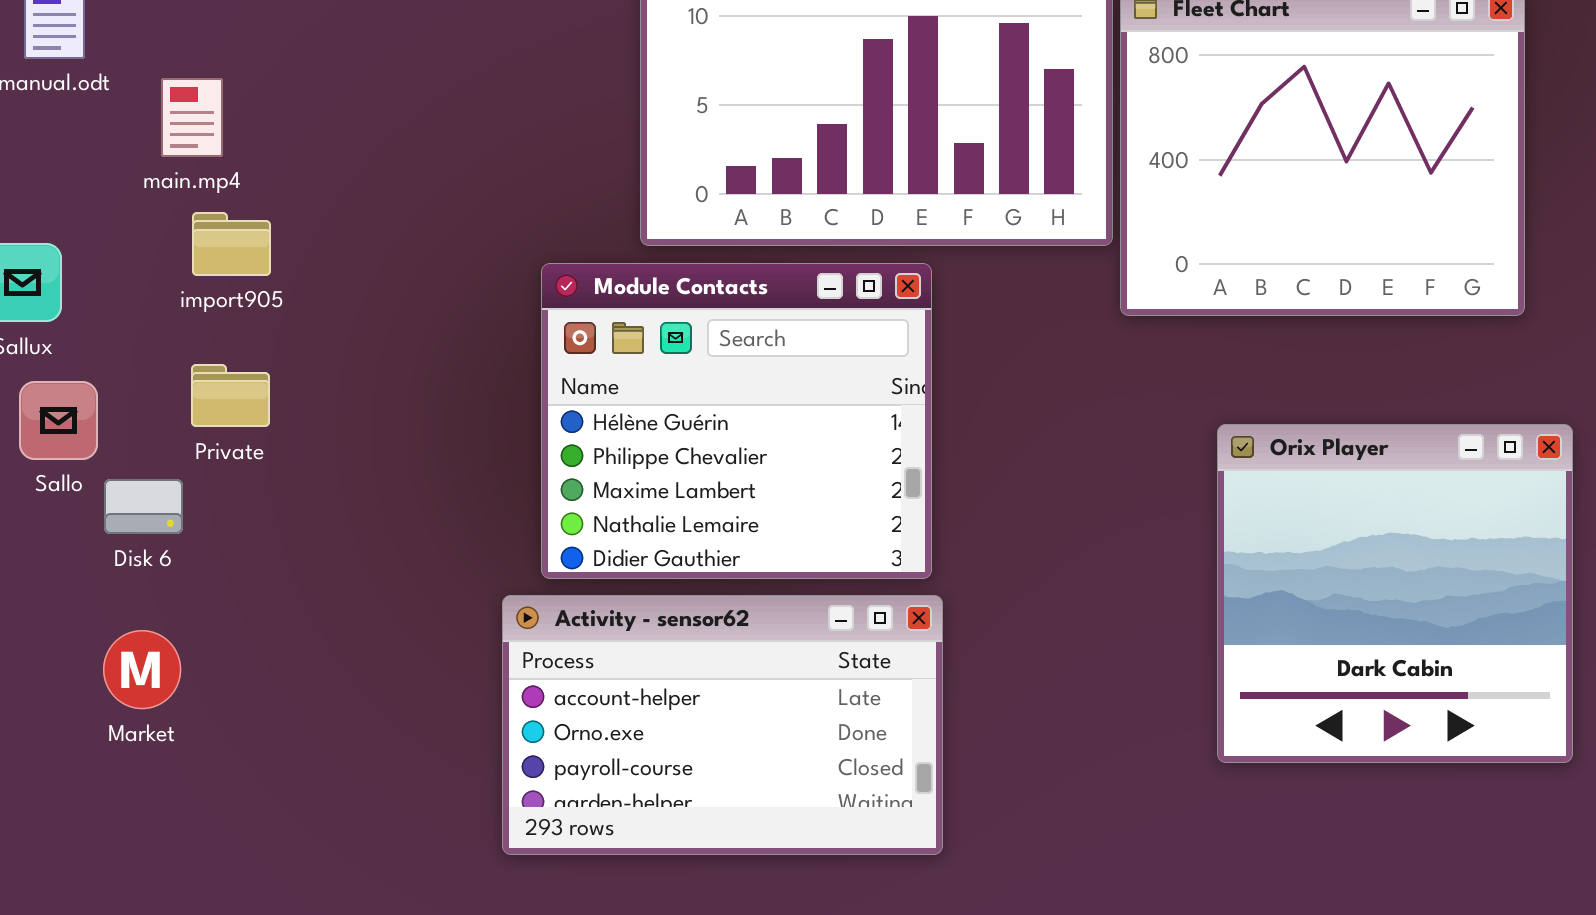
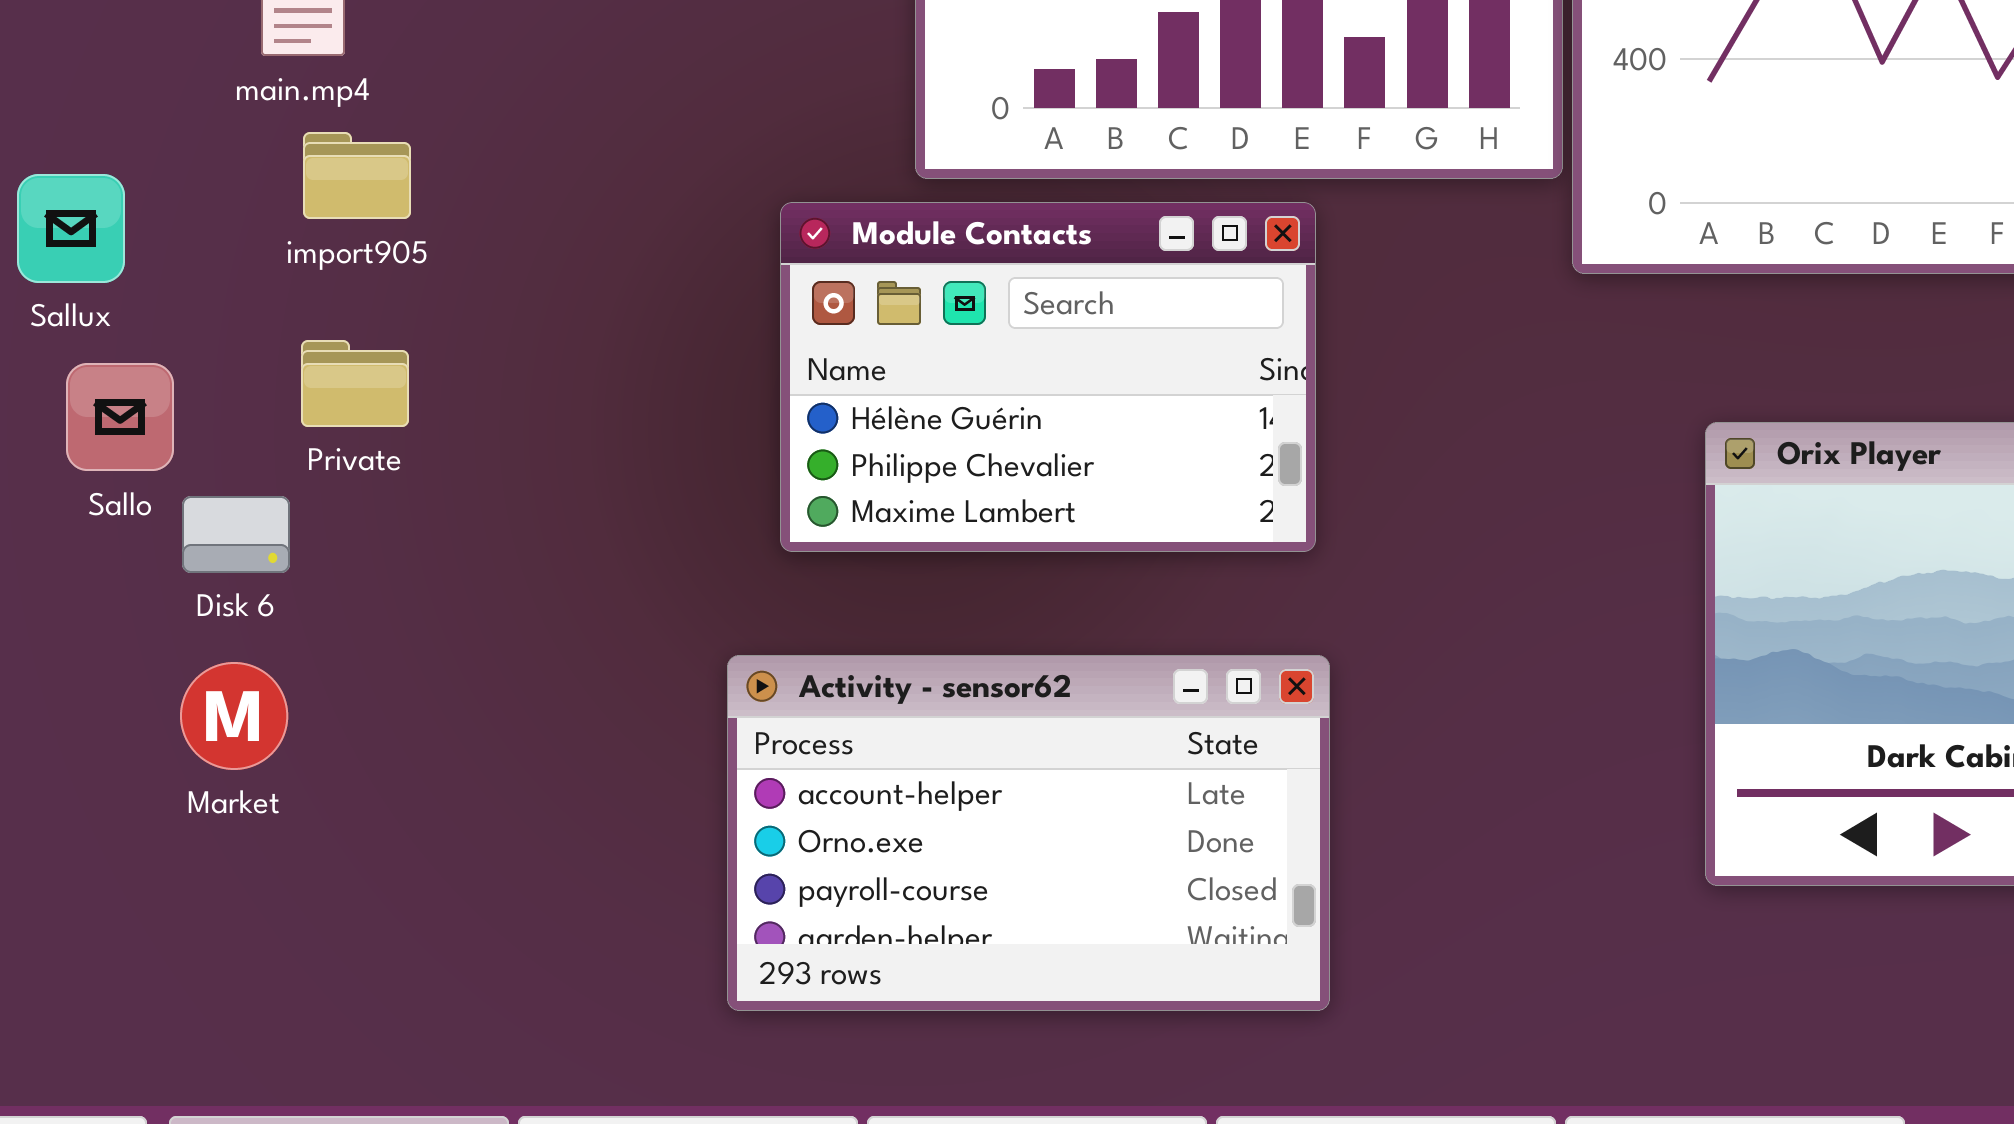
Module Contacts: [541,263,932,579] -> [780,202,1316,552], resized
Market: [103,630,181,709] -> [180,662,288,770], moved

